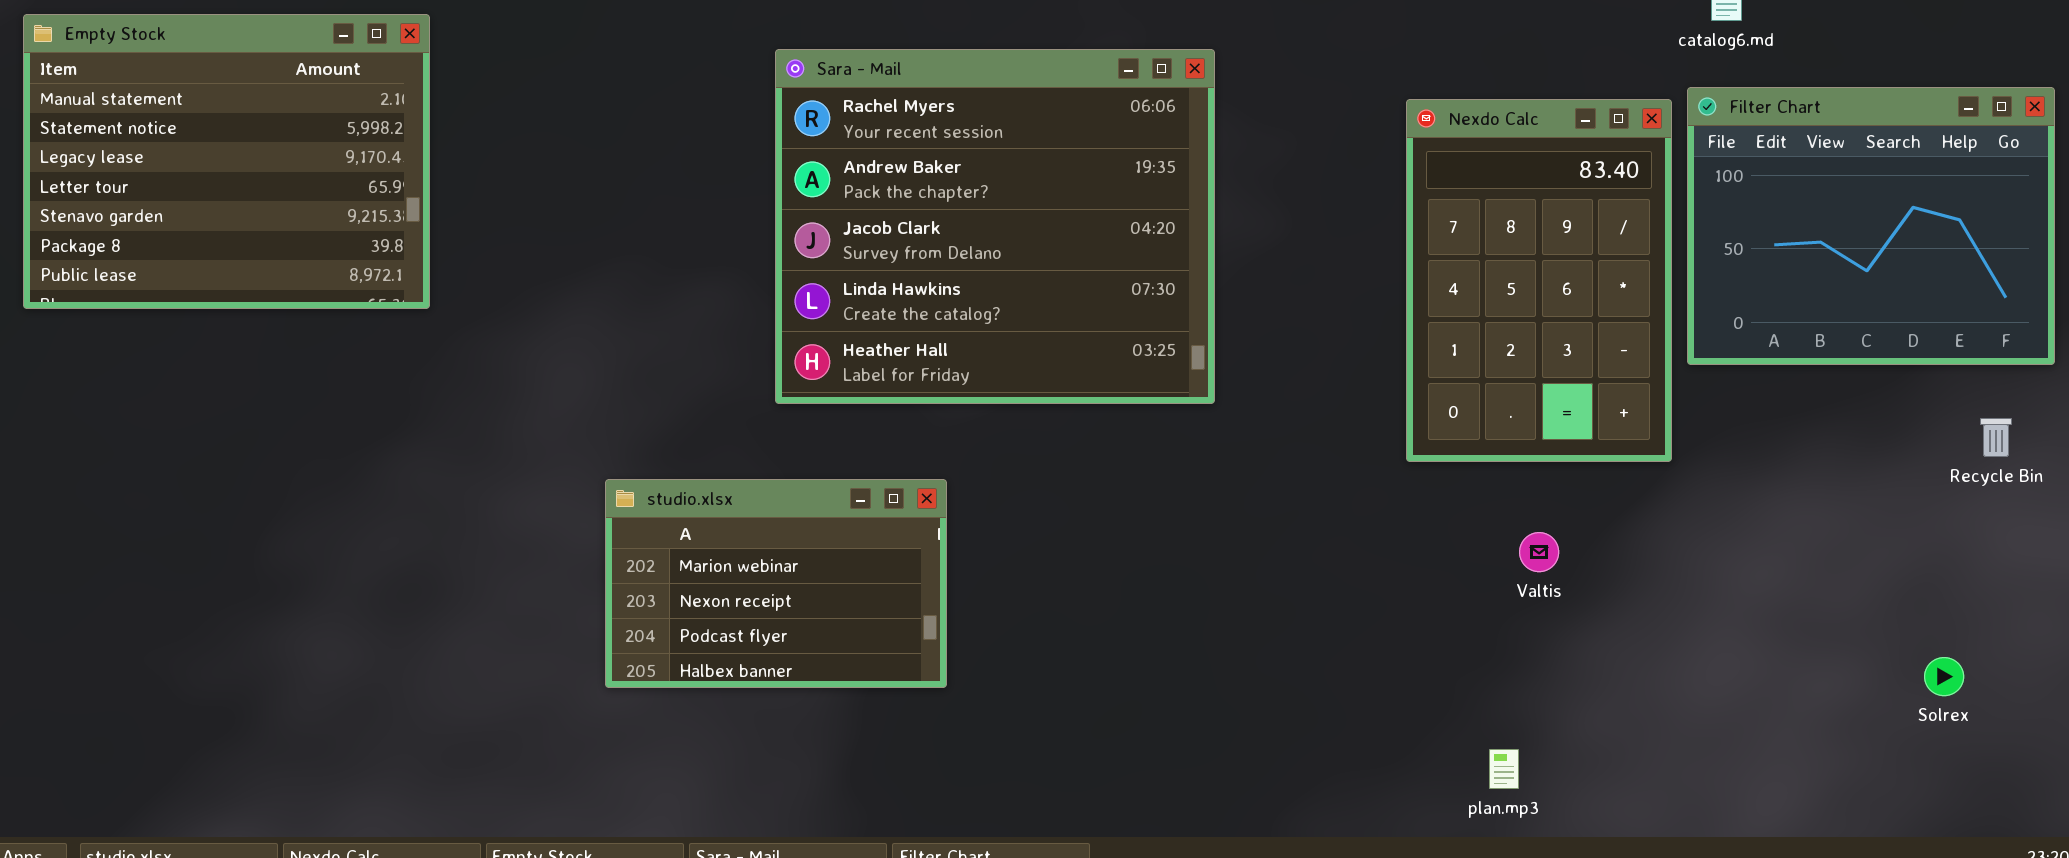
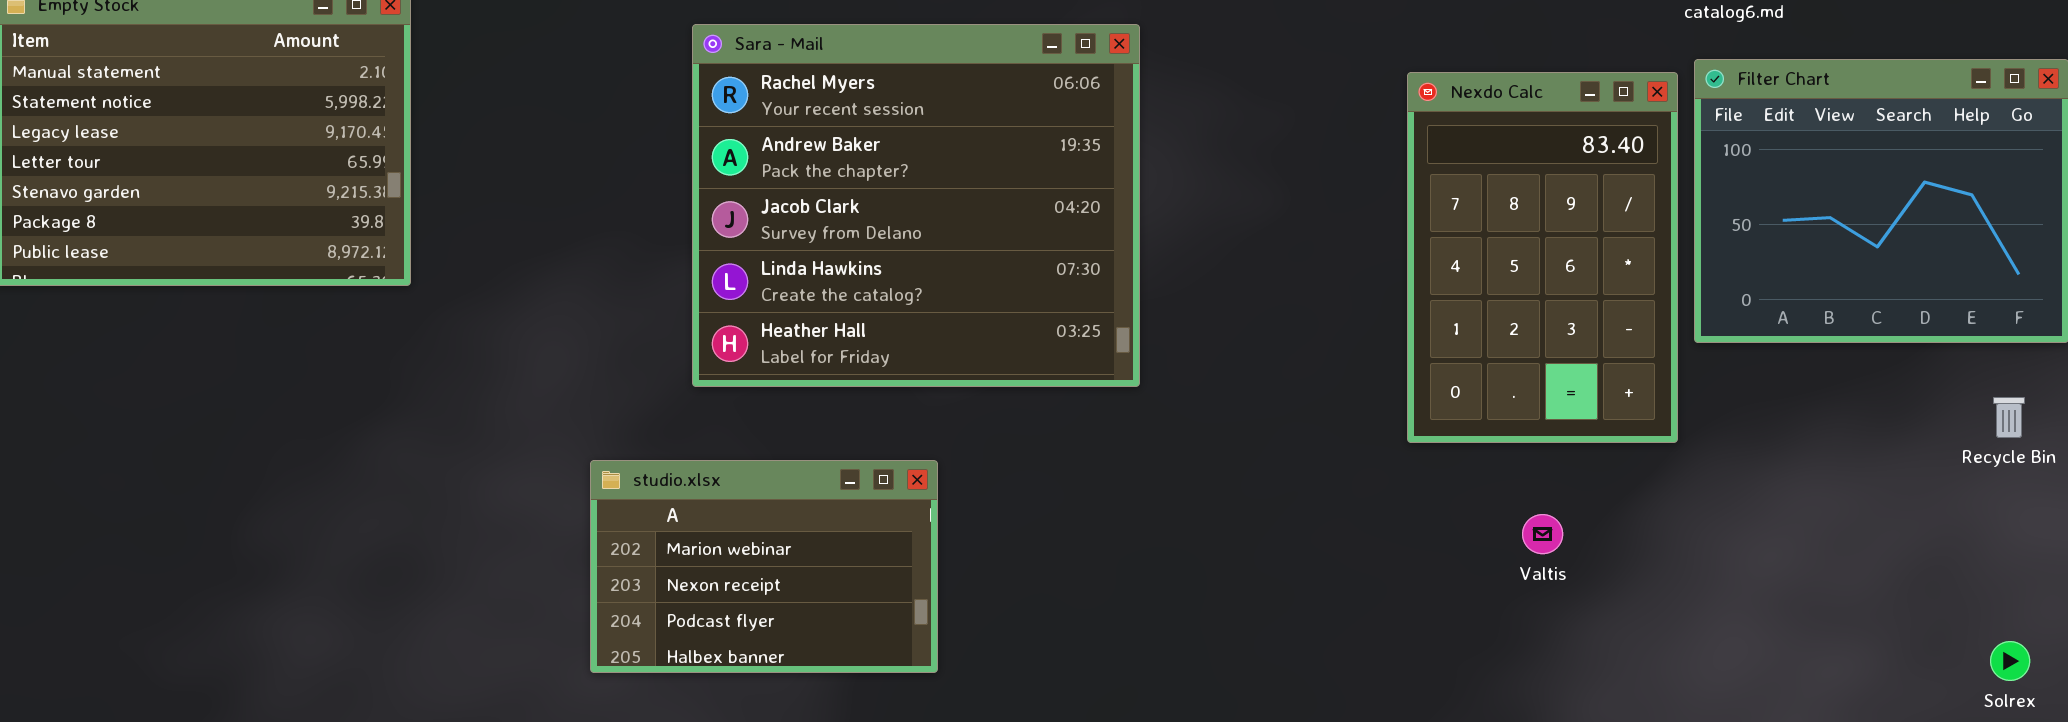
Sara - Mail: [775,49,1215,404] -> [692,24,1140,387], moved
Solrex: [1924,657,1964,696] -> [1990,641,2030,681], moved

